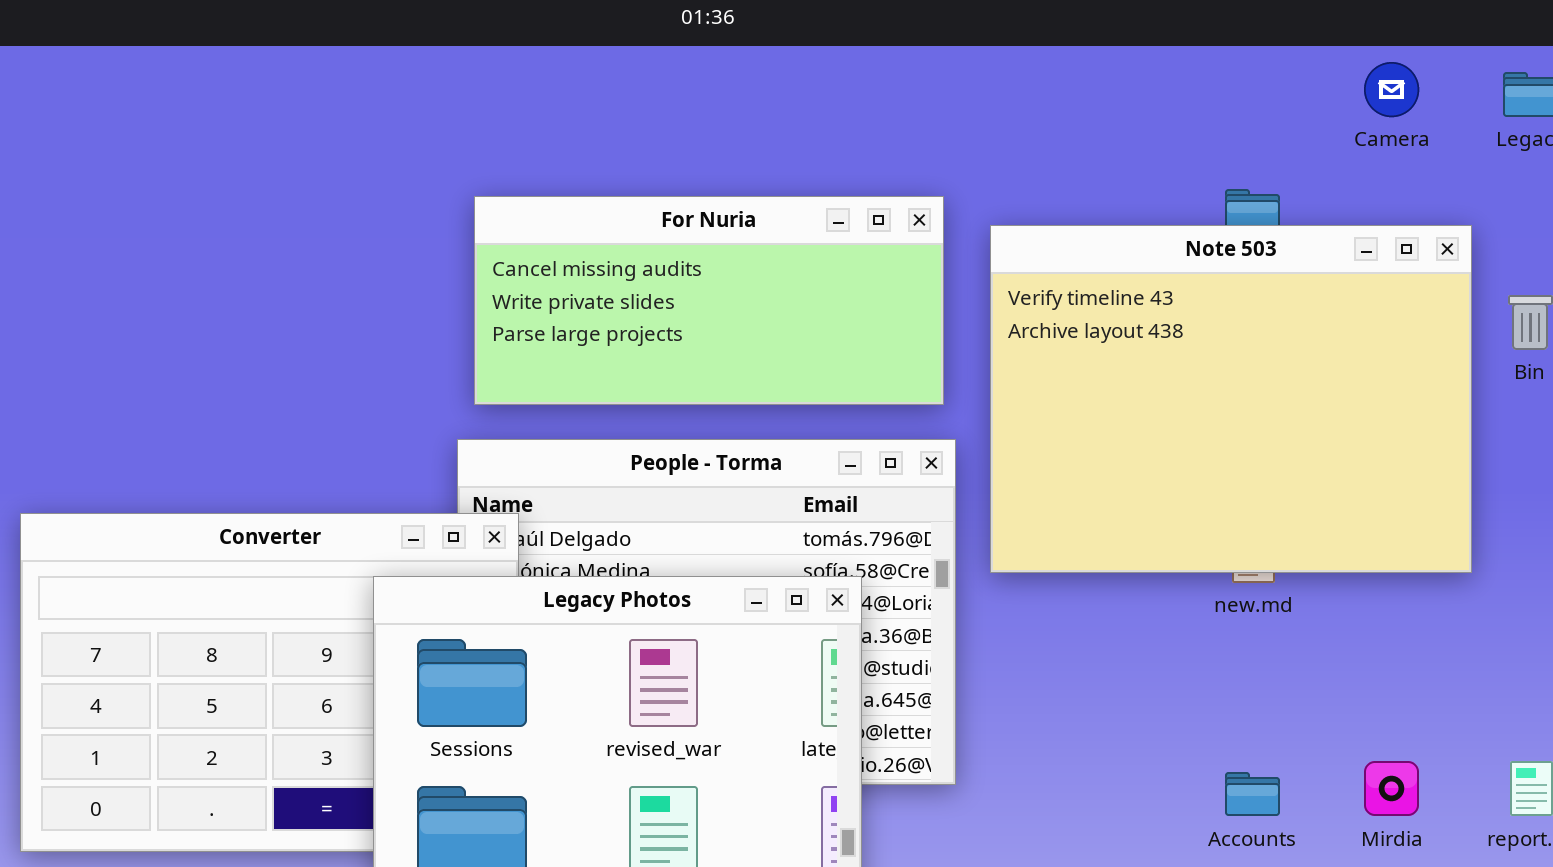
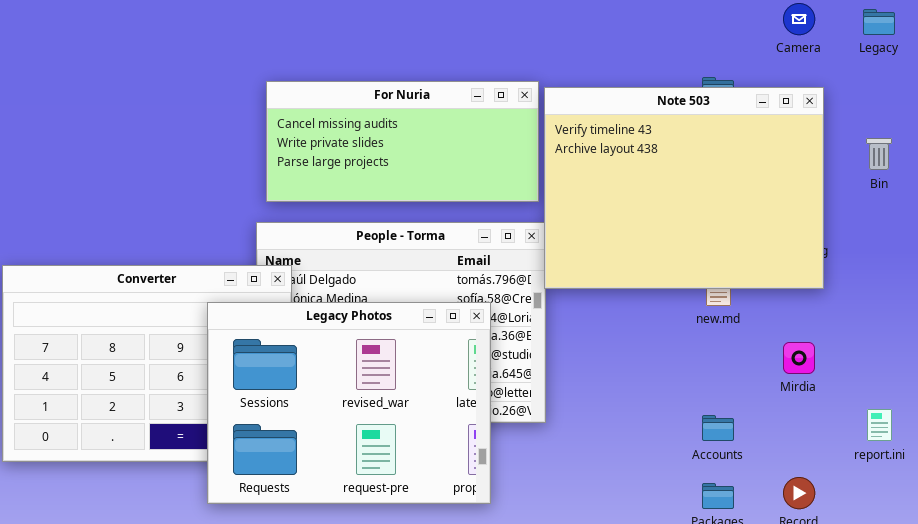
Note 503: [990,225,1472,573] -> [544,87,824,289], moved
Mirdia: [1364,761,1419,816] -> [783,342,815,374], moved

